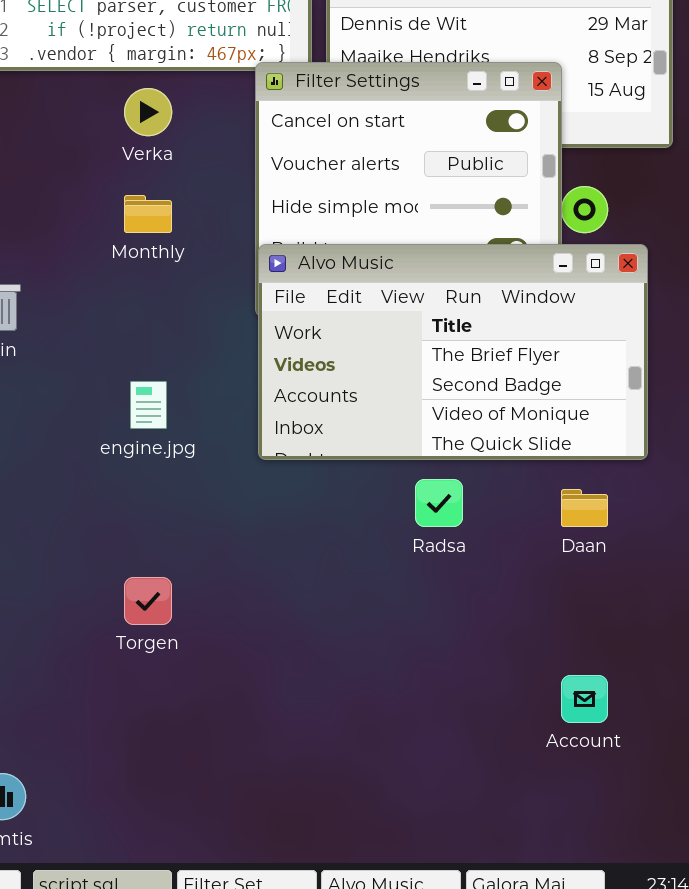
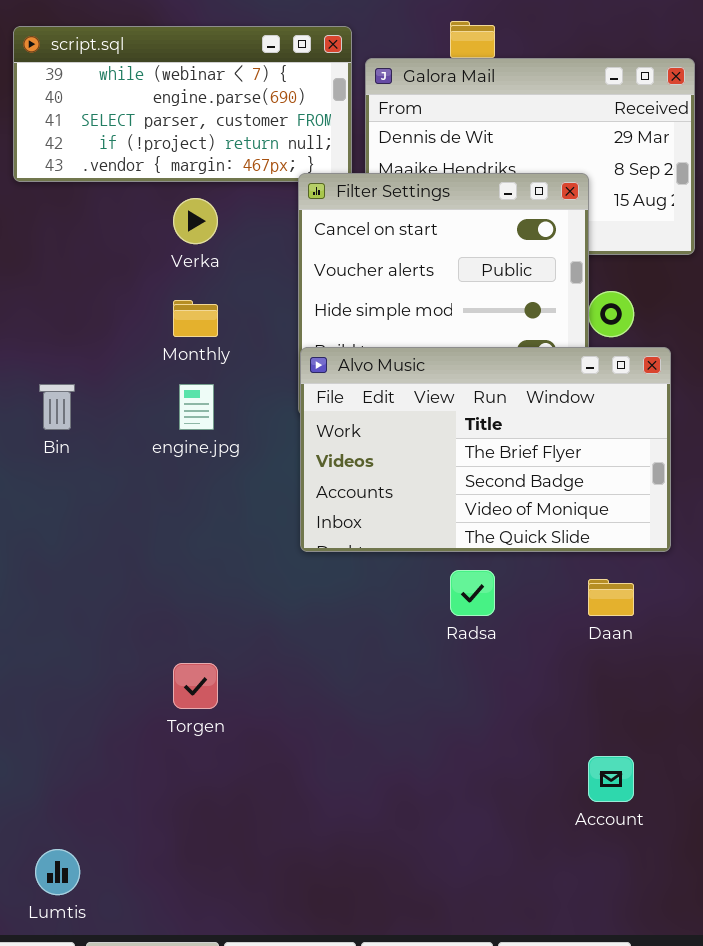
engine.jpg: [130,381,167,429] -> [179,384,214,430], moved

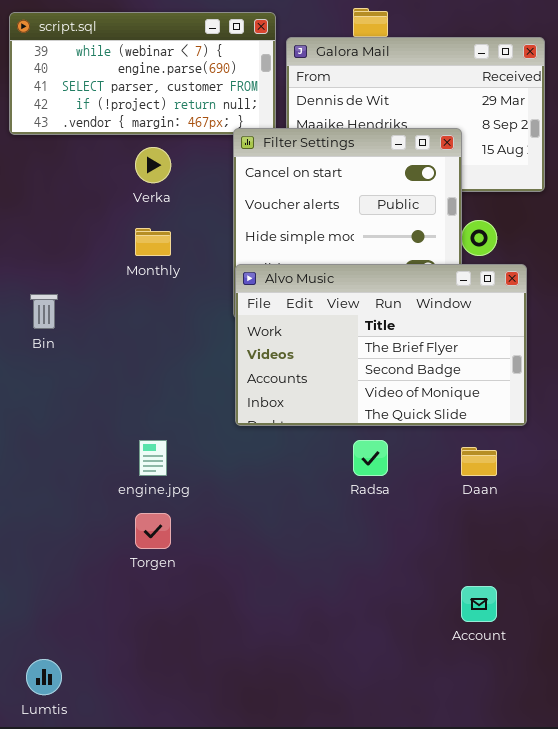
engine.jpg: [179,384,214,430] -> [139,440,167,476], moved

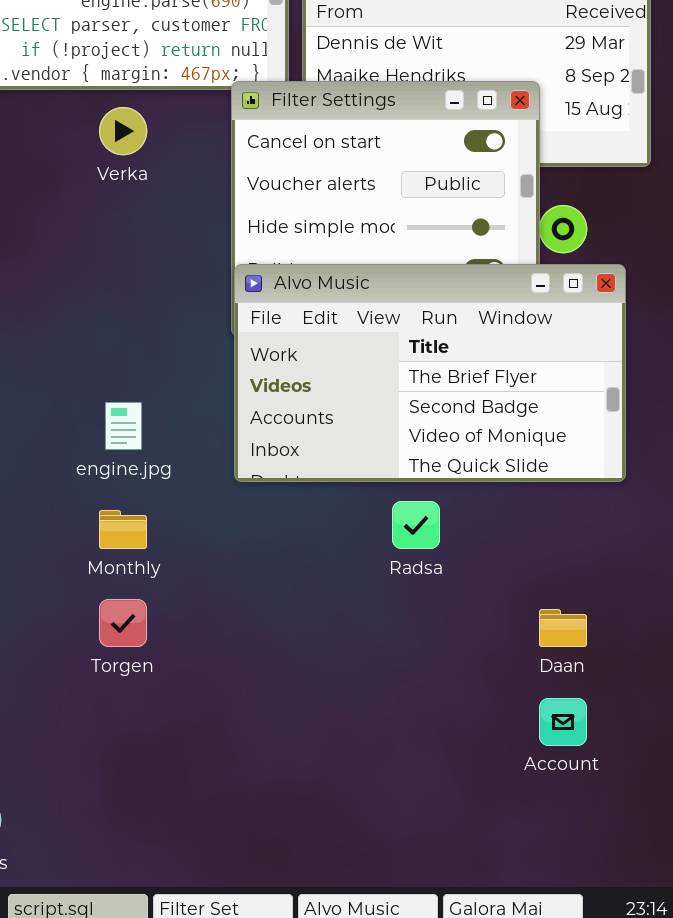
Monthly: [135,228,171,256] -> [99,510,147,549], moved
engine.jpg: [139,440,167,476] -> [105,402,142,450], moved
Daan: [461,447,497,476] -> [539,609,587,647], moved

